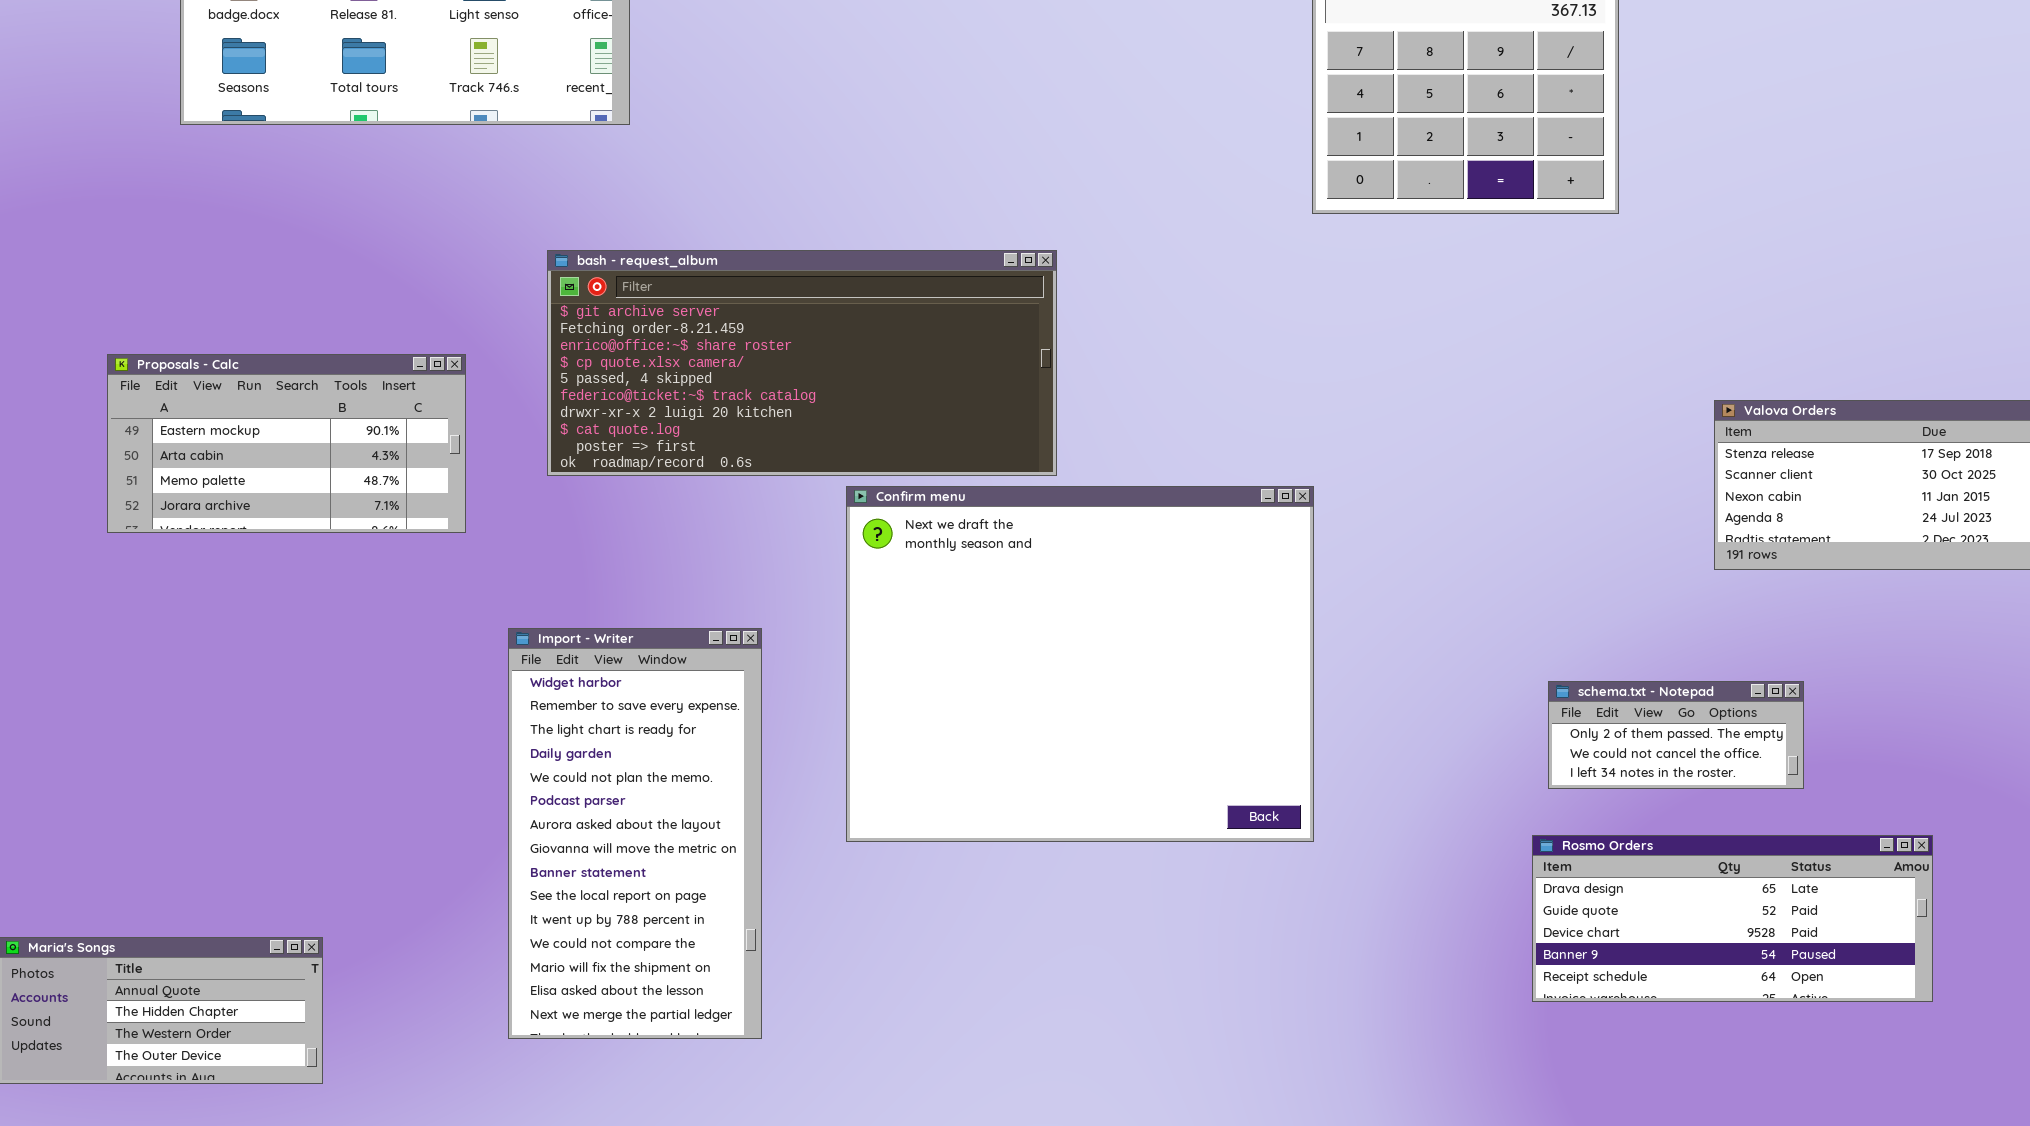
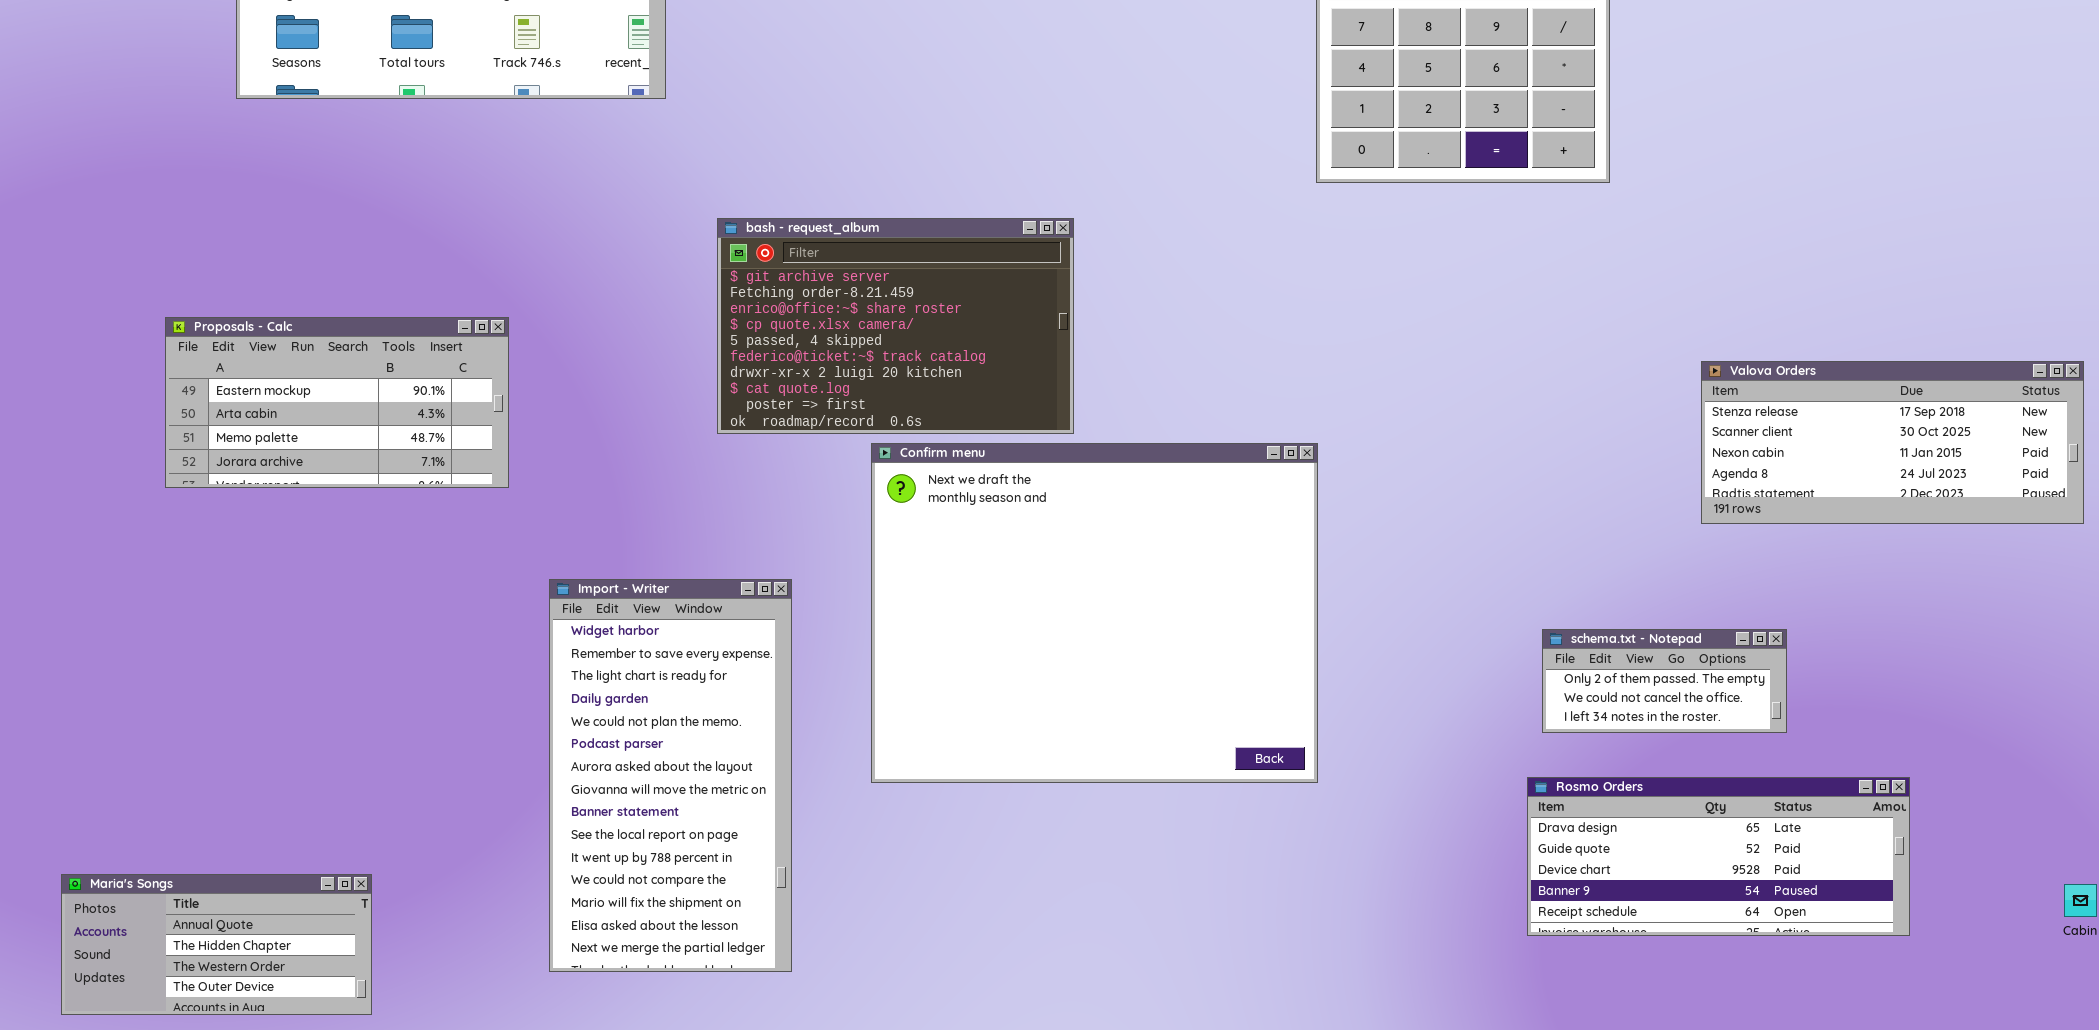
bash - request_album: [547,250,1057,476] -> [717,218,1074,434], resized

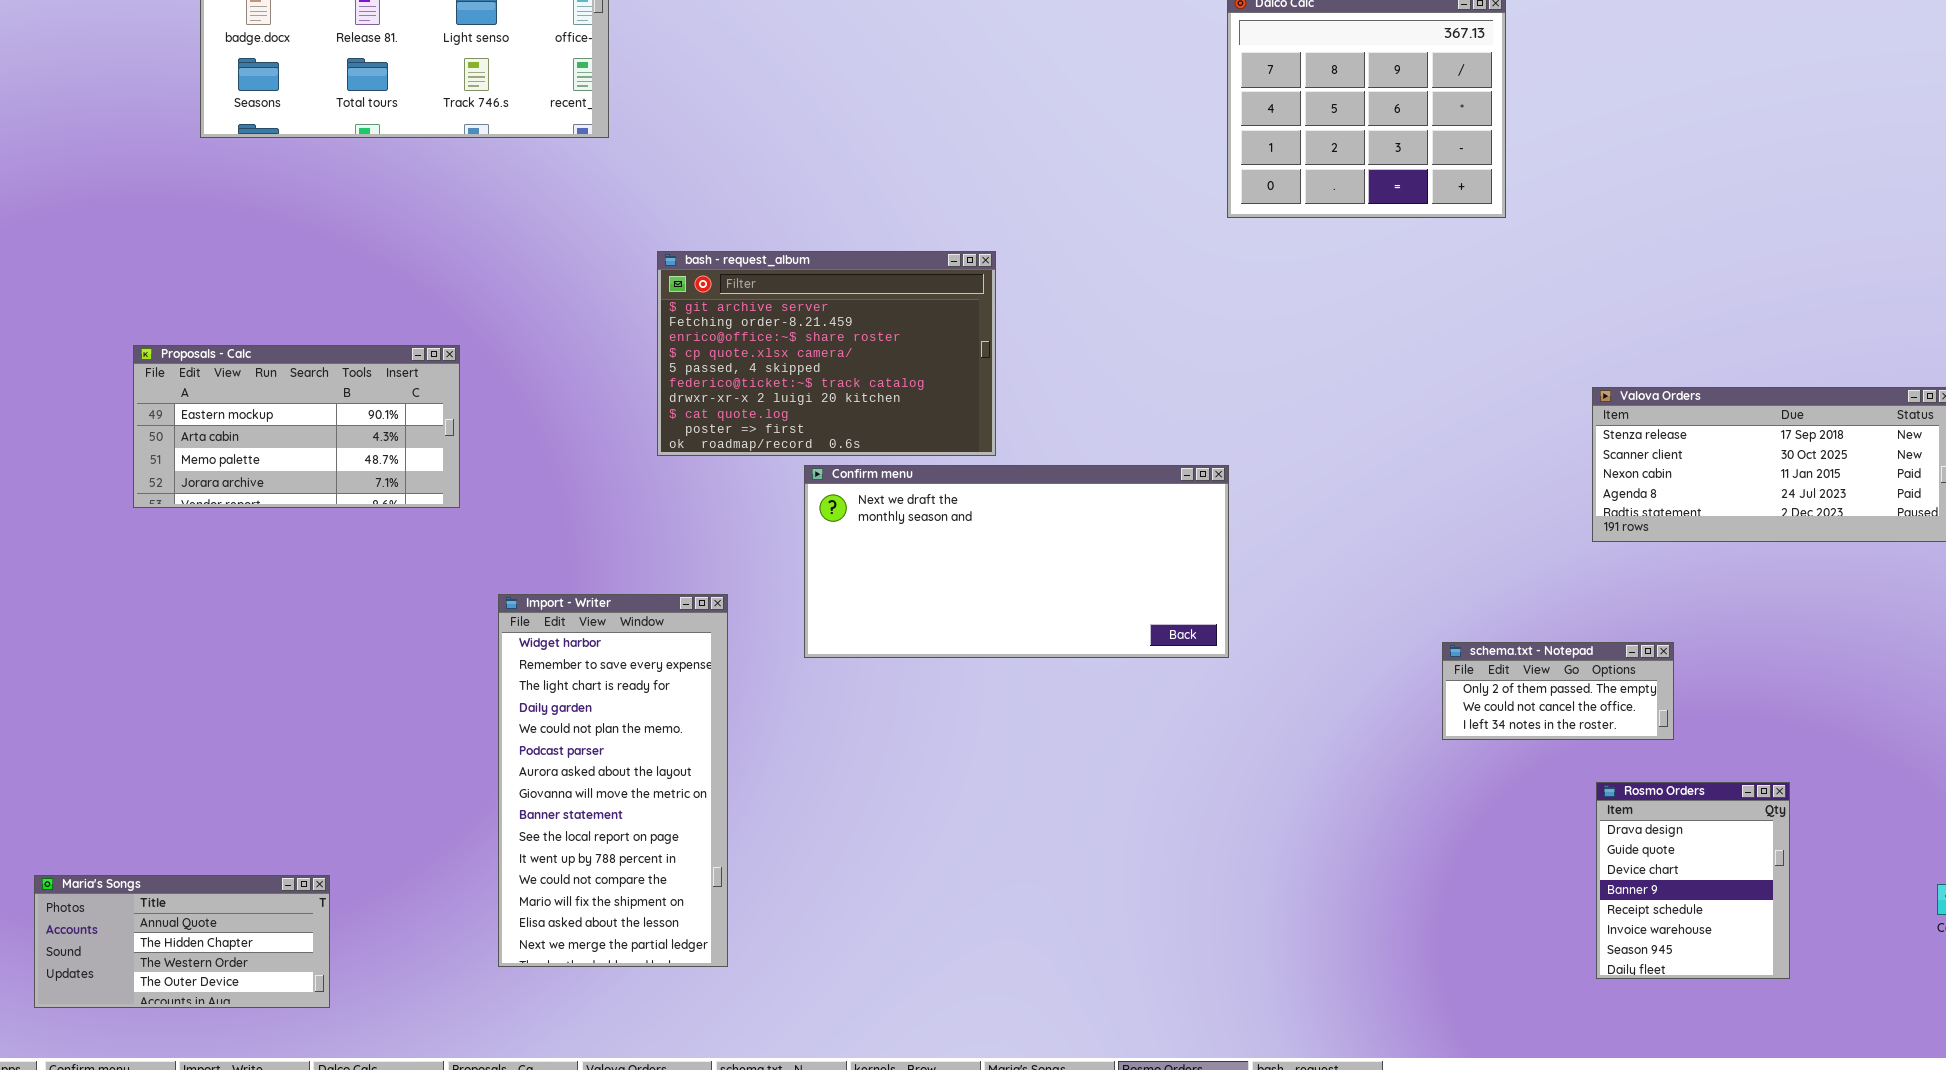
Confirm menu: [871,443,1318,783] -> [804,465,1229,658], resized
Rosmo Orders: [1527,777,1910,936] -> [1596,782,1790,979], resized

